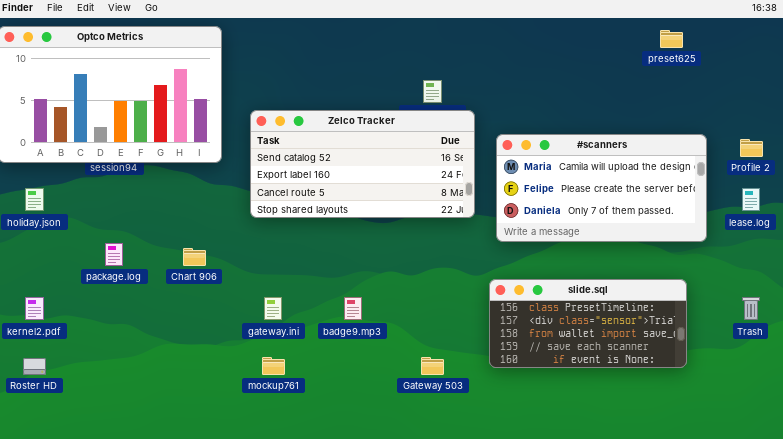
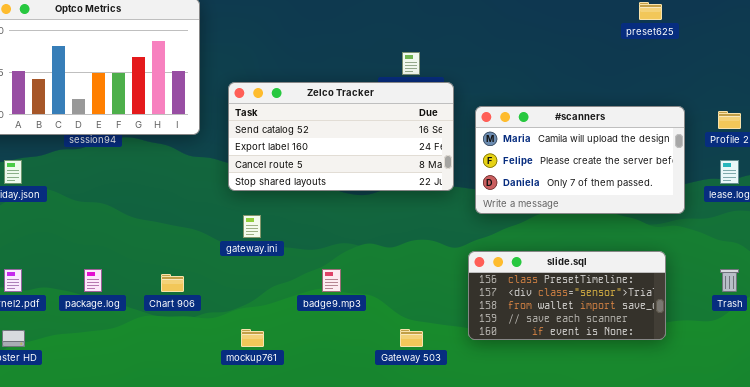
package.log: [105,243,123,266] -> [84,269,102,292], moved
Chart 906: [183,248,206,266] -> [161,274,184,292], moved
gateway.ini: [264,297,282,320] -> [243,215,261,238], moved

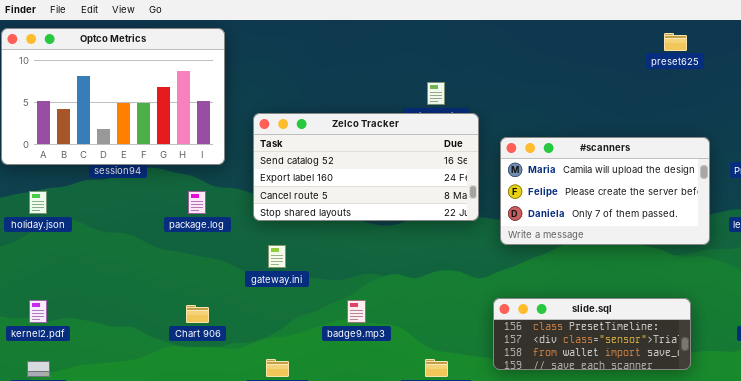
slide.sql: [468,251,666,340] -> [493,298,691,370], resized
package.log: [84,269,102,292] -> [188,191,206,214], moved

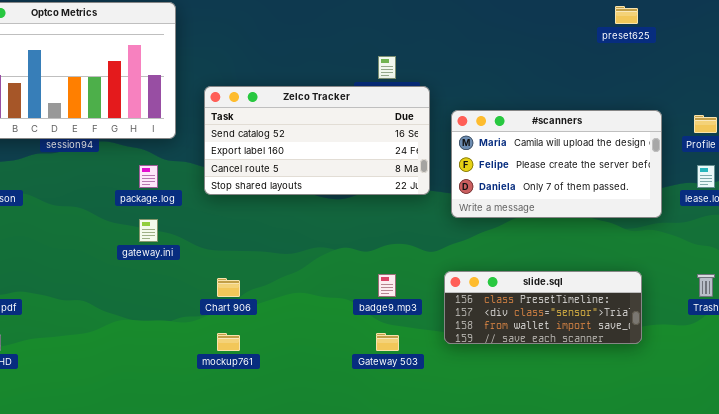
gateway.ini: [268,245,286,268] -> [139,219,158,242], moved
badge9.mp3: [347,300,366,323] -> [378,274,396,297], moved
Chart 906: [186,305,209,323] -> [217,278,240,297], moved

